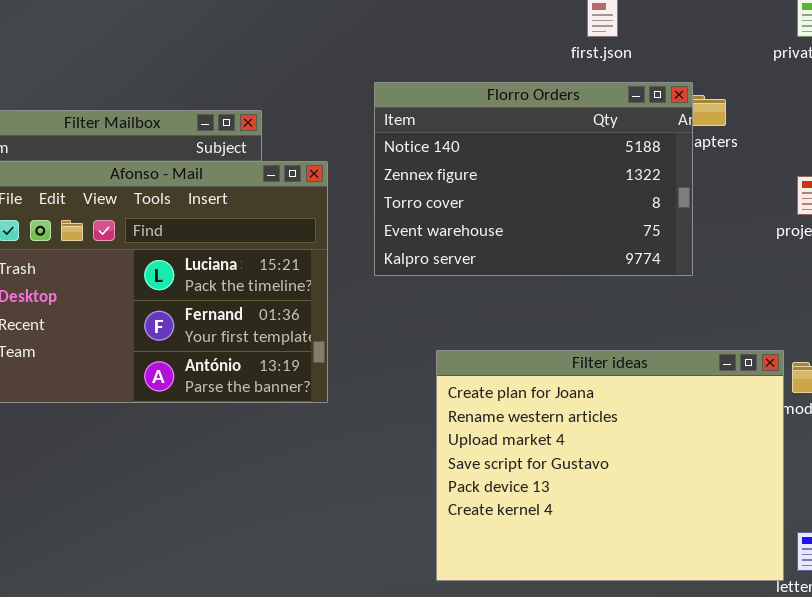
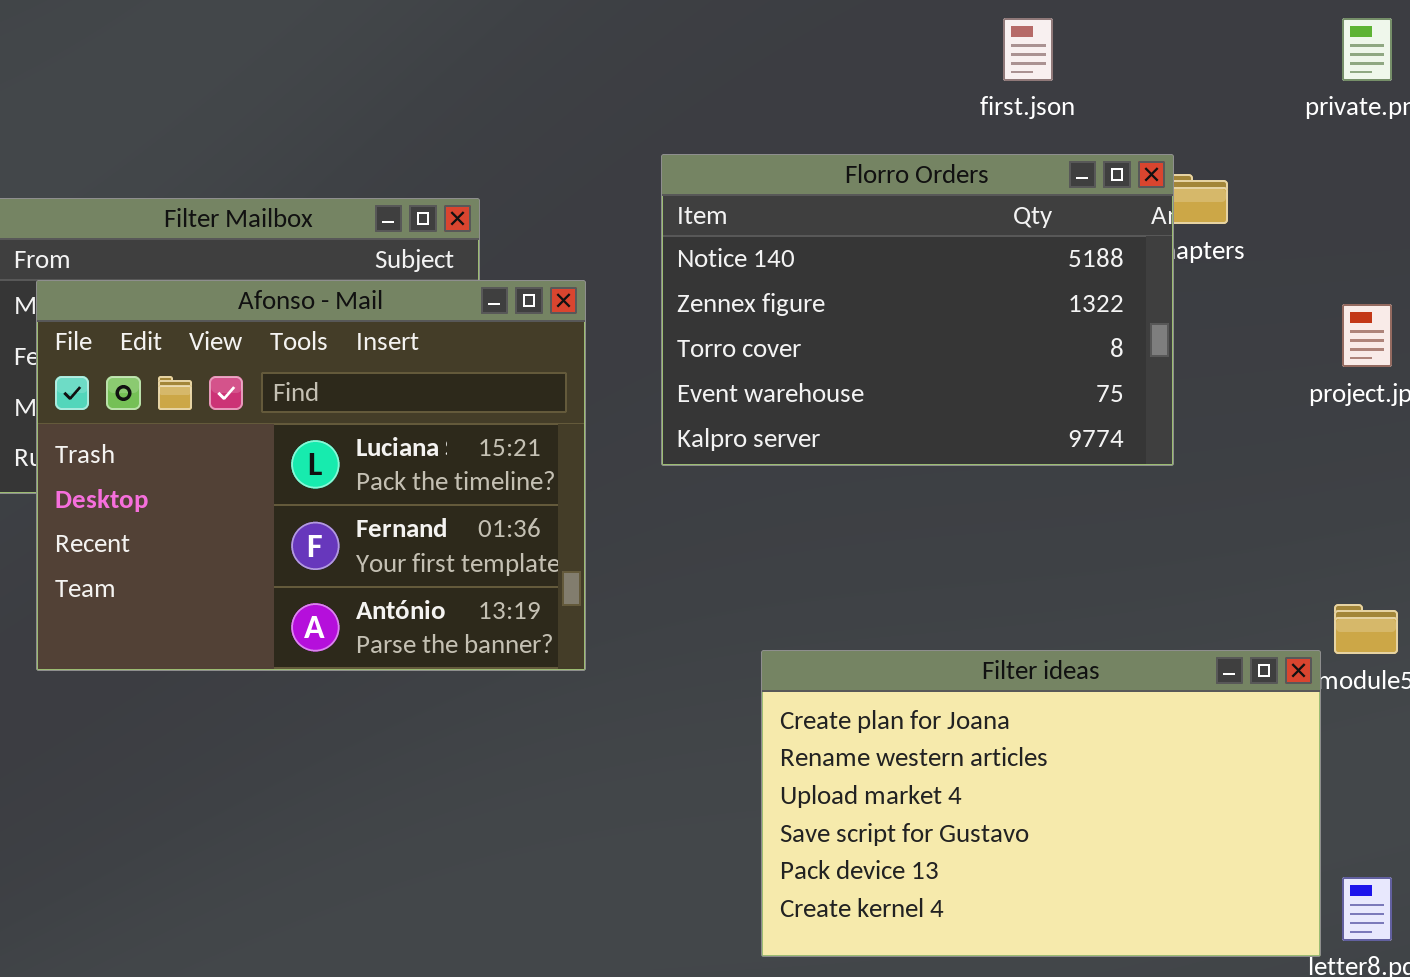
Filter ideas: [436,350,784,581] -> [761,650,1321,957], resized

